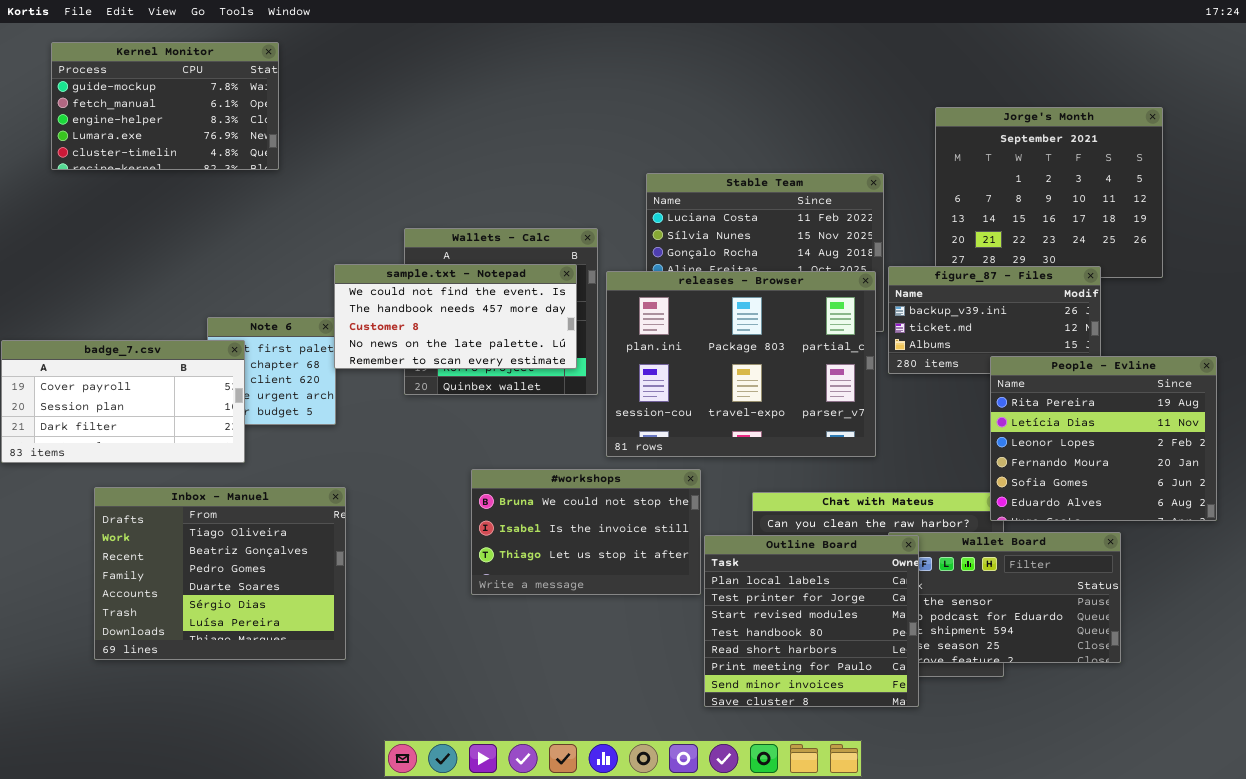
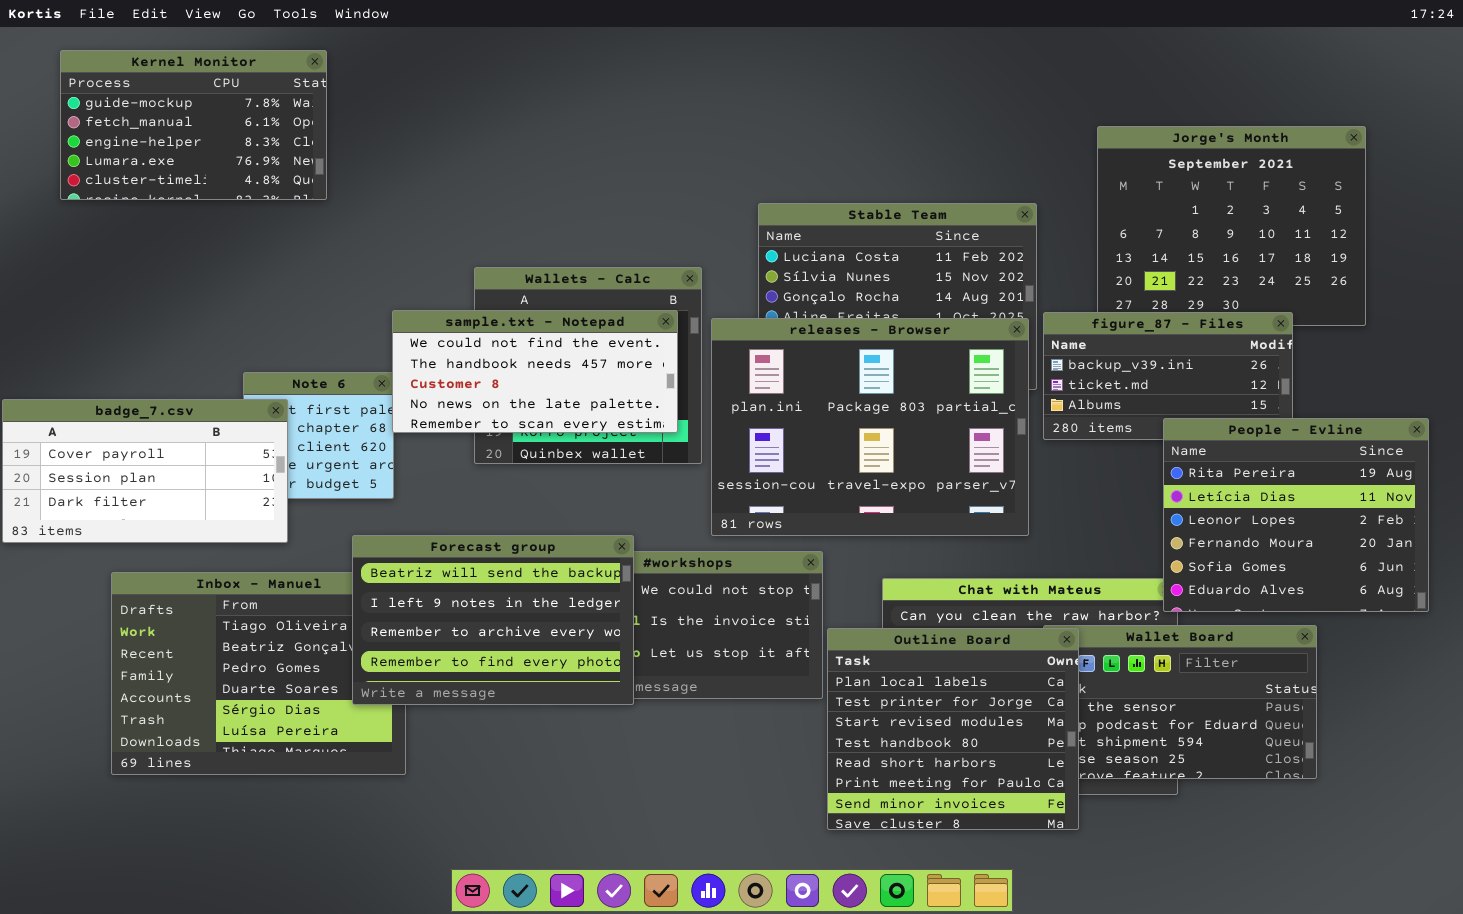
Forecast group: none -> [352,535,634,705], opened

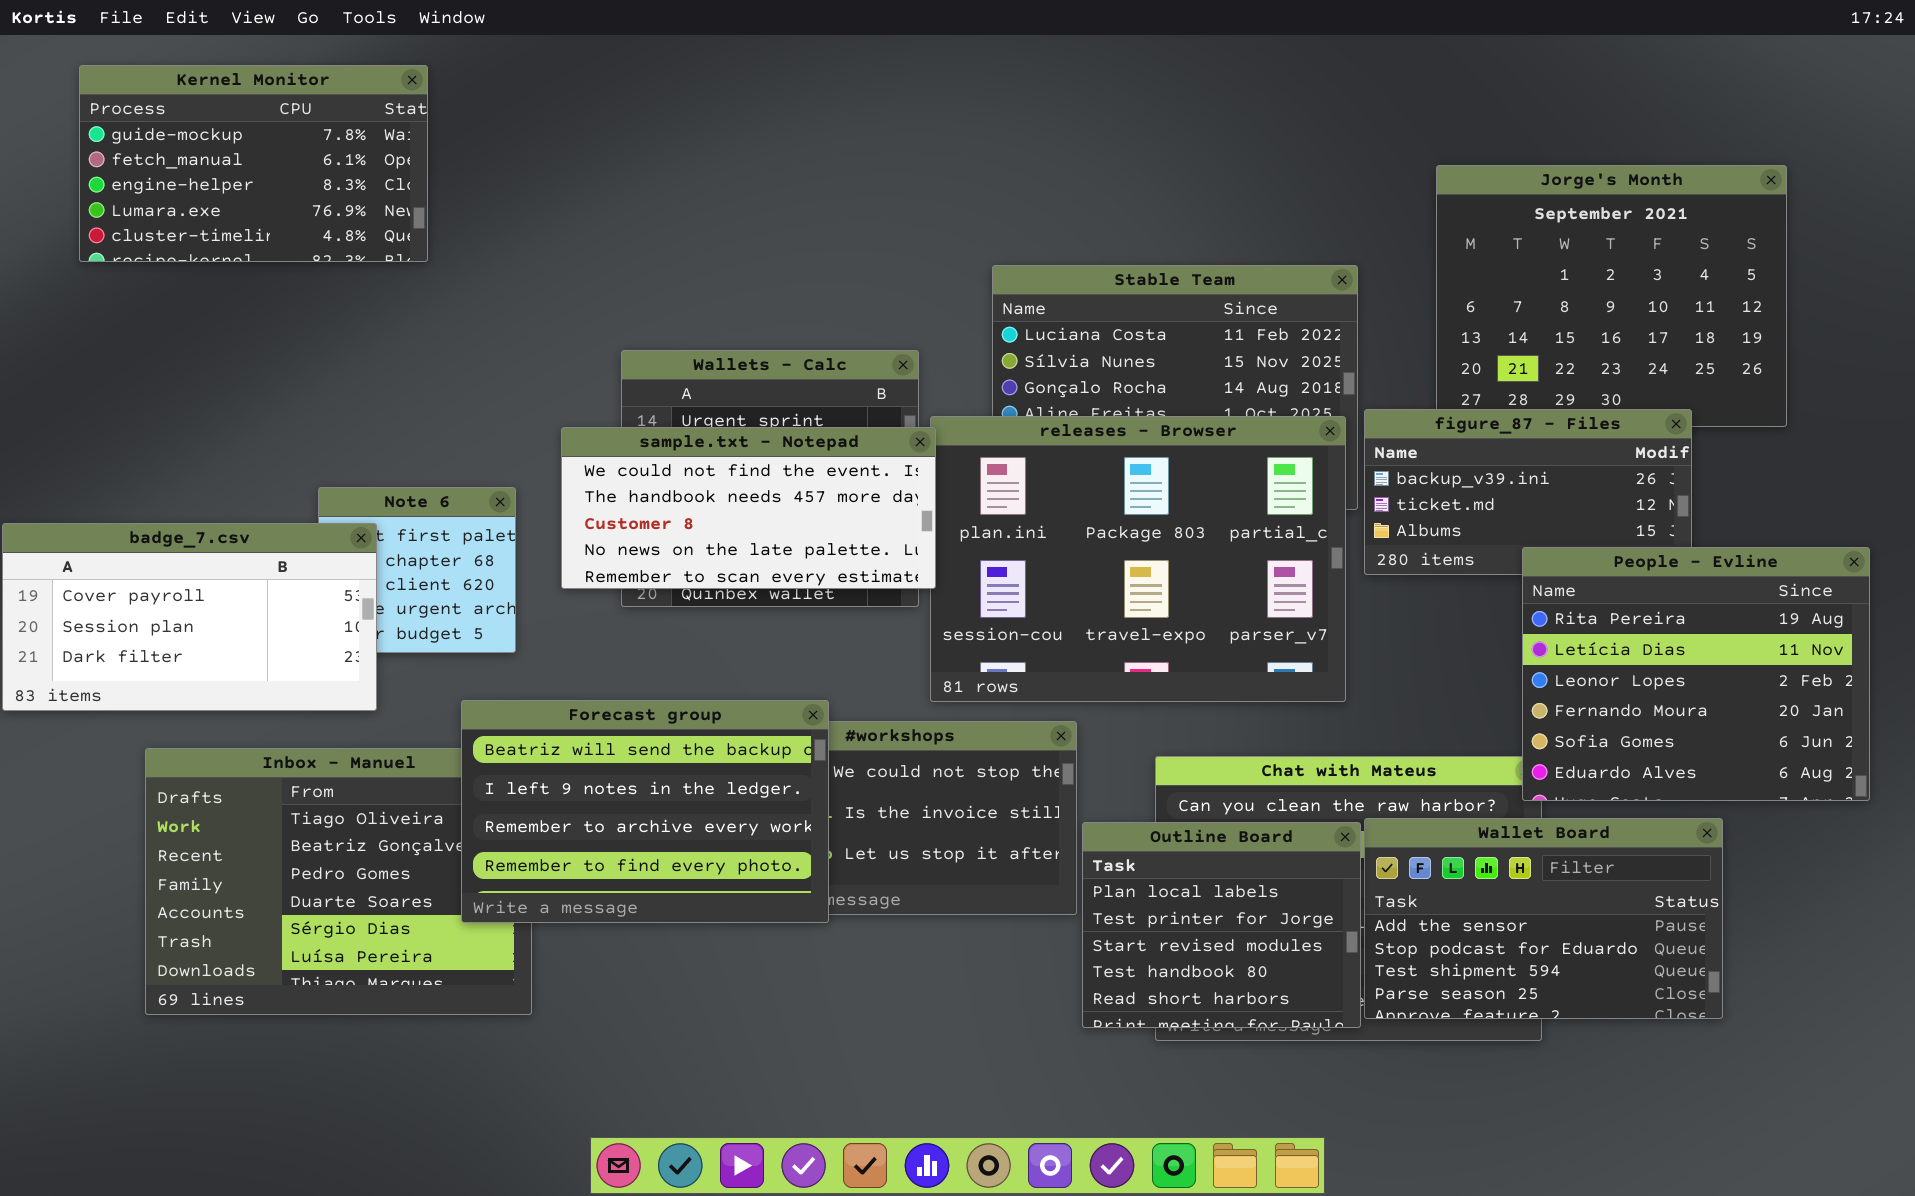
sample.txt - Notepad: [392,310,678,433] -> [561,427,936,589], moved
Outline Board: [827,628,1079,830] -> [1082,822,1361,1028], resized

